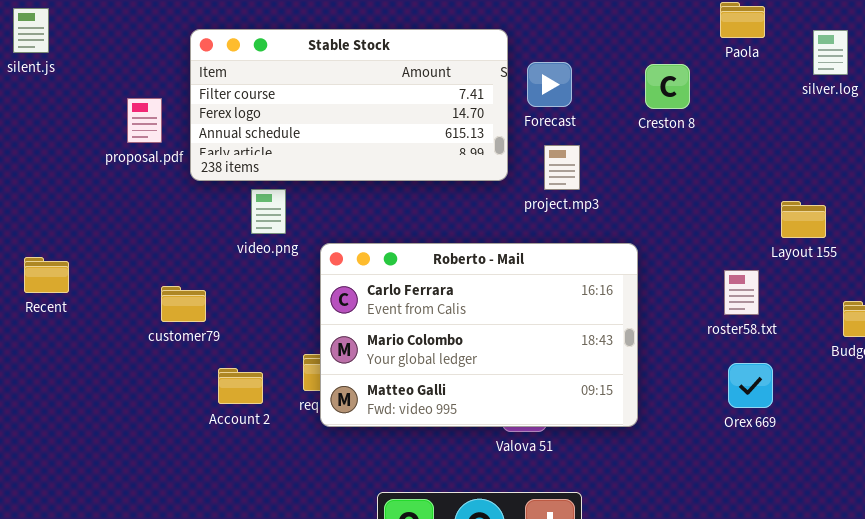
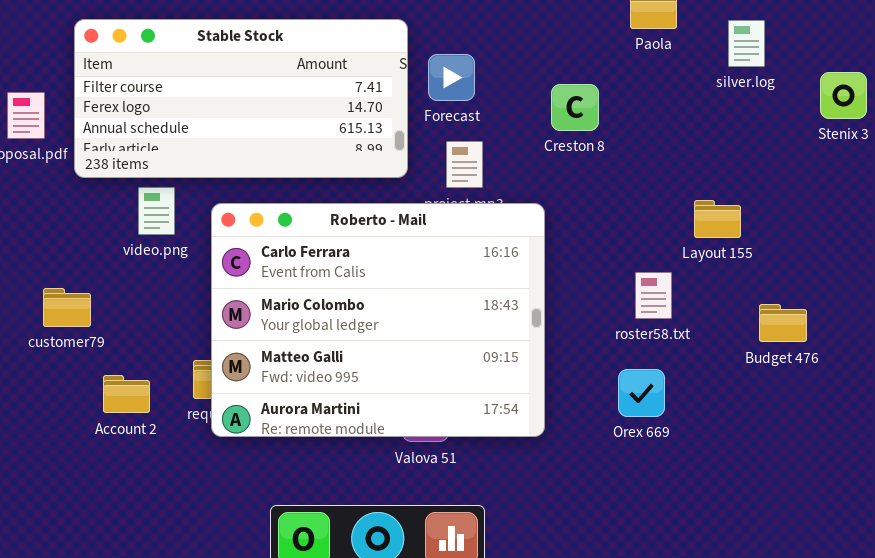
Creston 8: [645,64,690,109] -> [551,84,599,131], moved
Roberto - Mail: [320,243,638,427] -> [211,203,545,437], resized
Orex 669: [728,363,773,408] -> [618,369,665,417], moved

